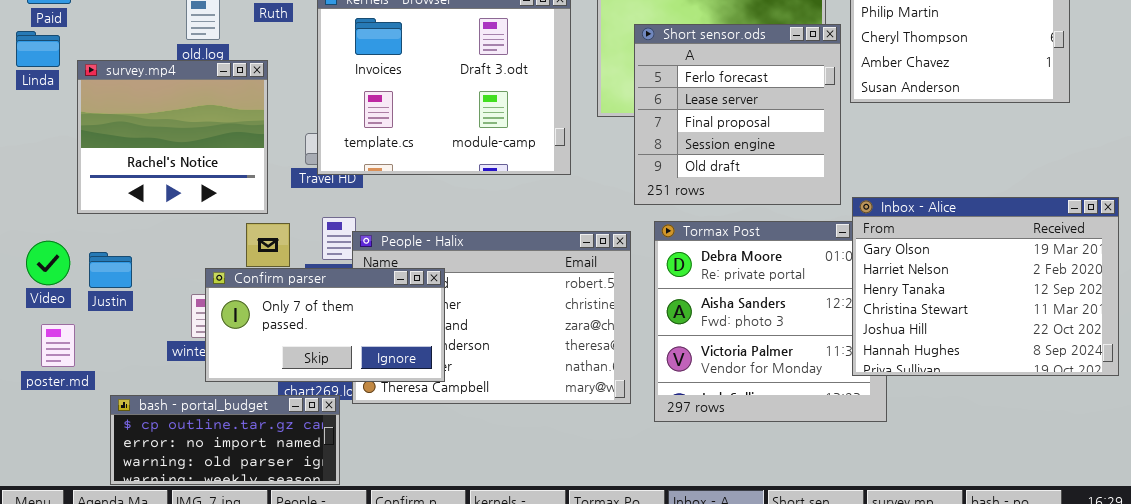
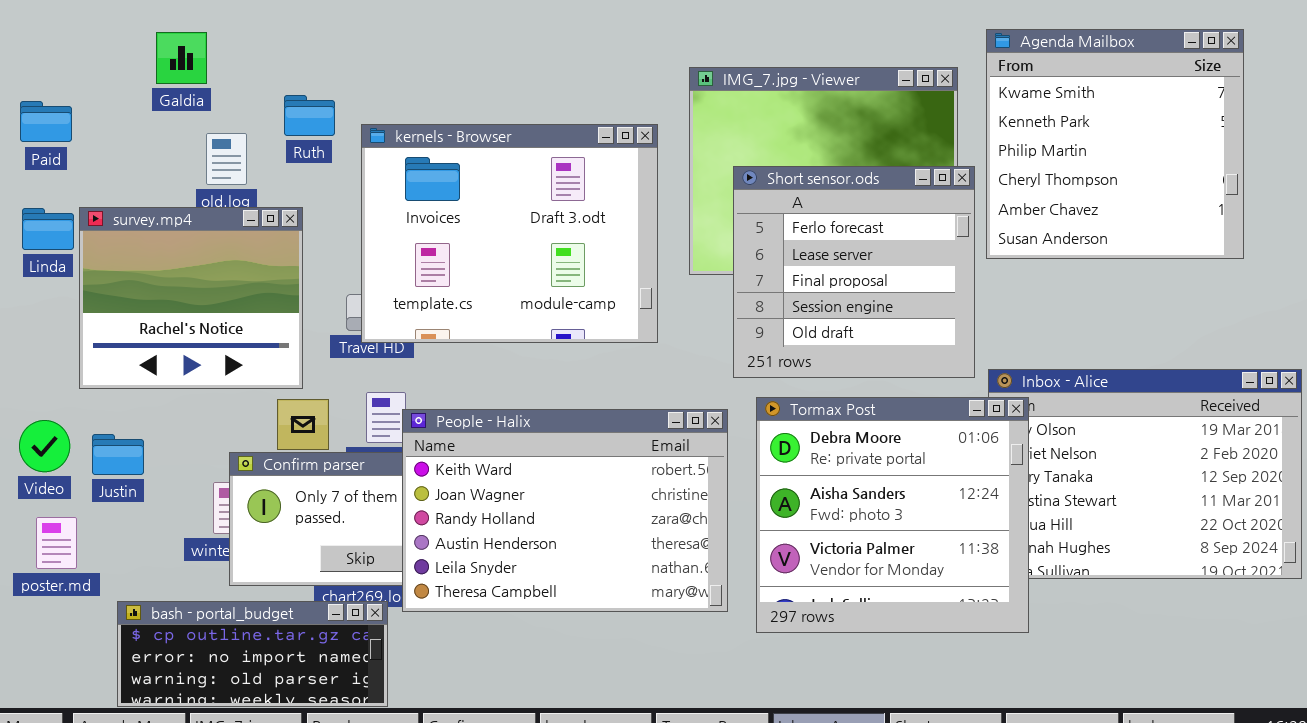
Linda: [16,31,60,67] -> [22,208,74,250], moved
Tormax Post: [654,221,887,422] -> [756,397,1029,633], raised
People - Halix: [352,231,631,404] -> [402,409,728,612], raised

